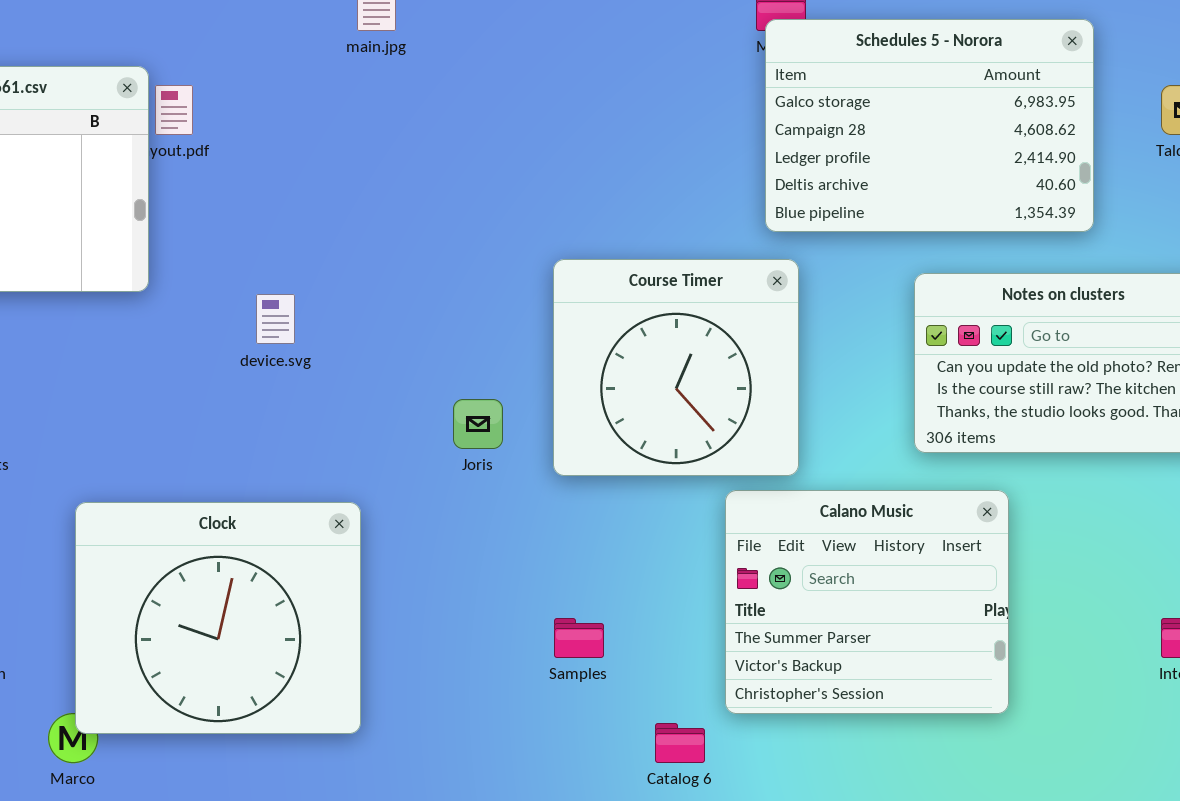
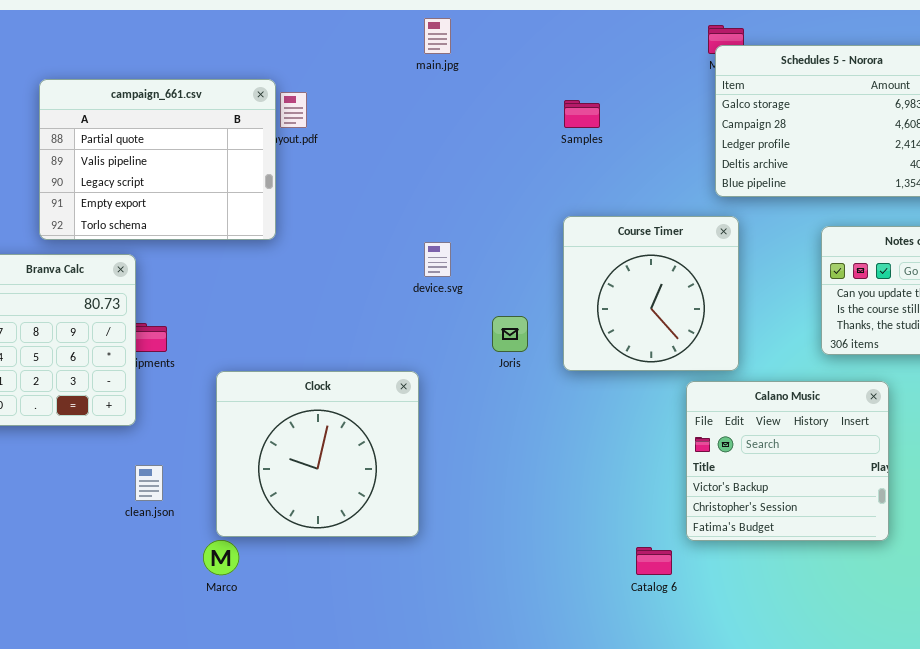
device.svg: [256,294,295,344] -> [424,242,451,277], moved
Calano Music: [725,490,1009,714] -> [686,381,889,541], scrolled down 1 row
Clock: [75,502,361,734] -> [216,371,419,537], moved
Samples: [554,618,604,658] -> [564,100,600,128], moved

